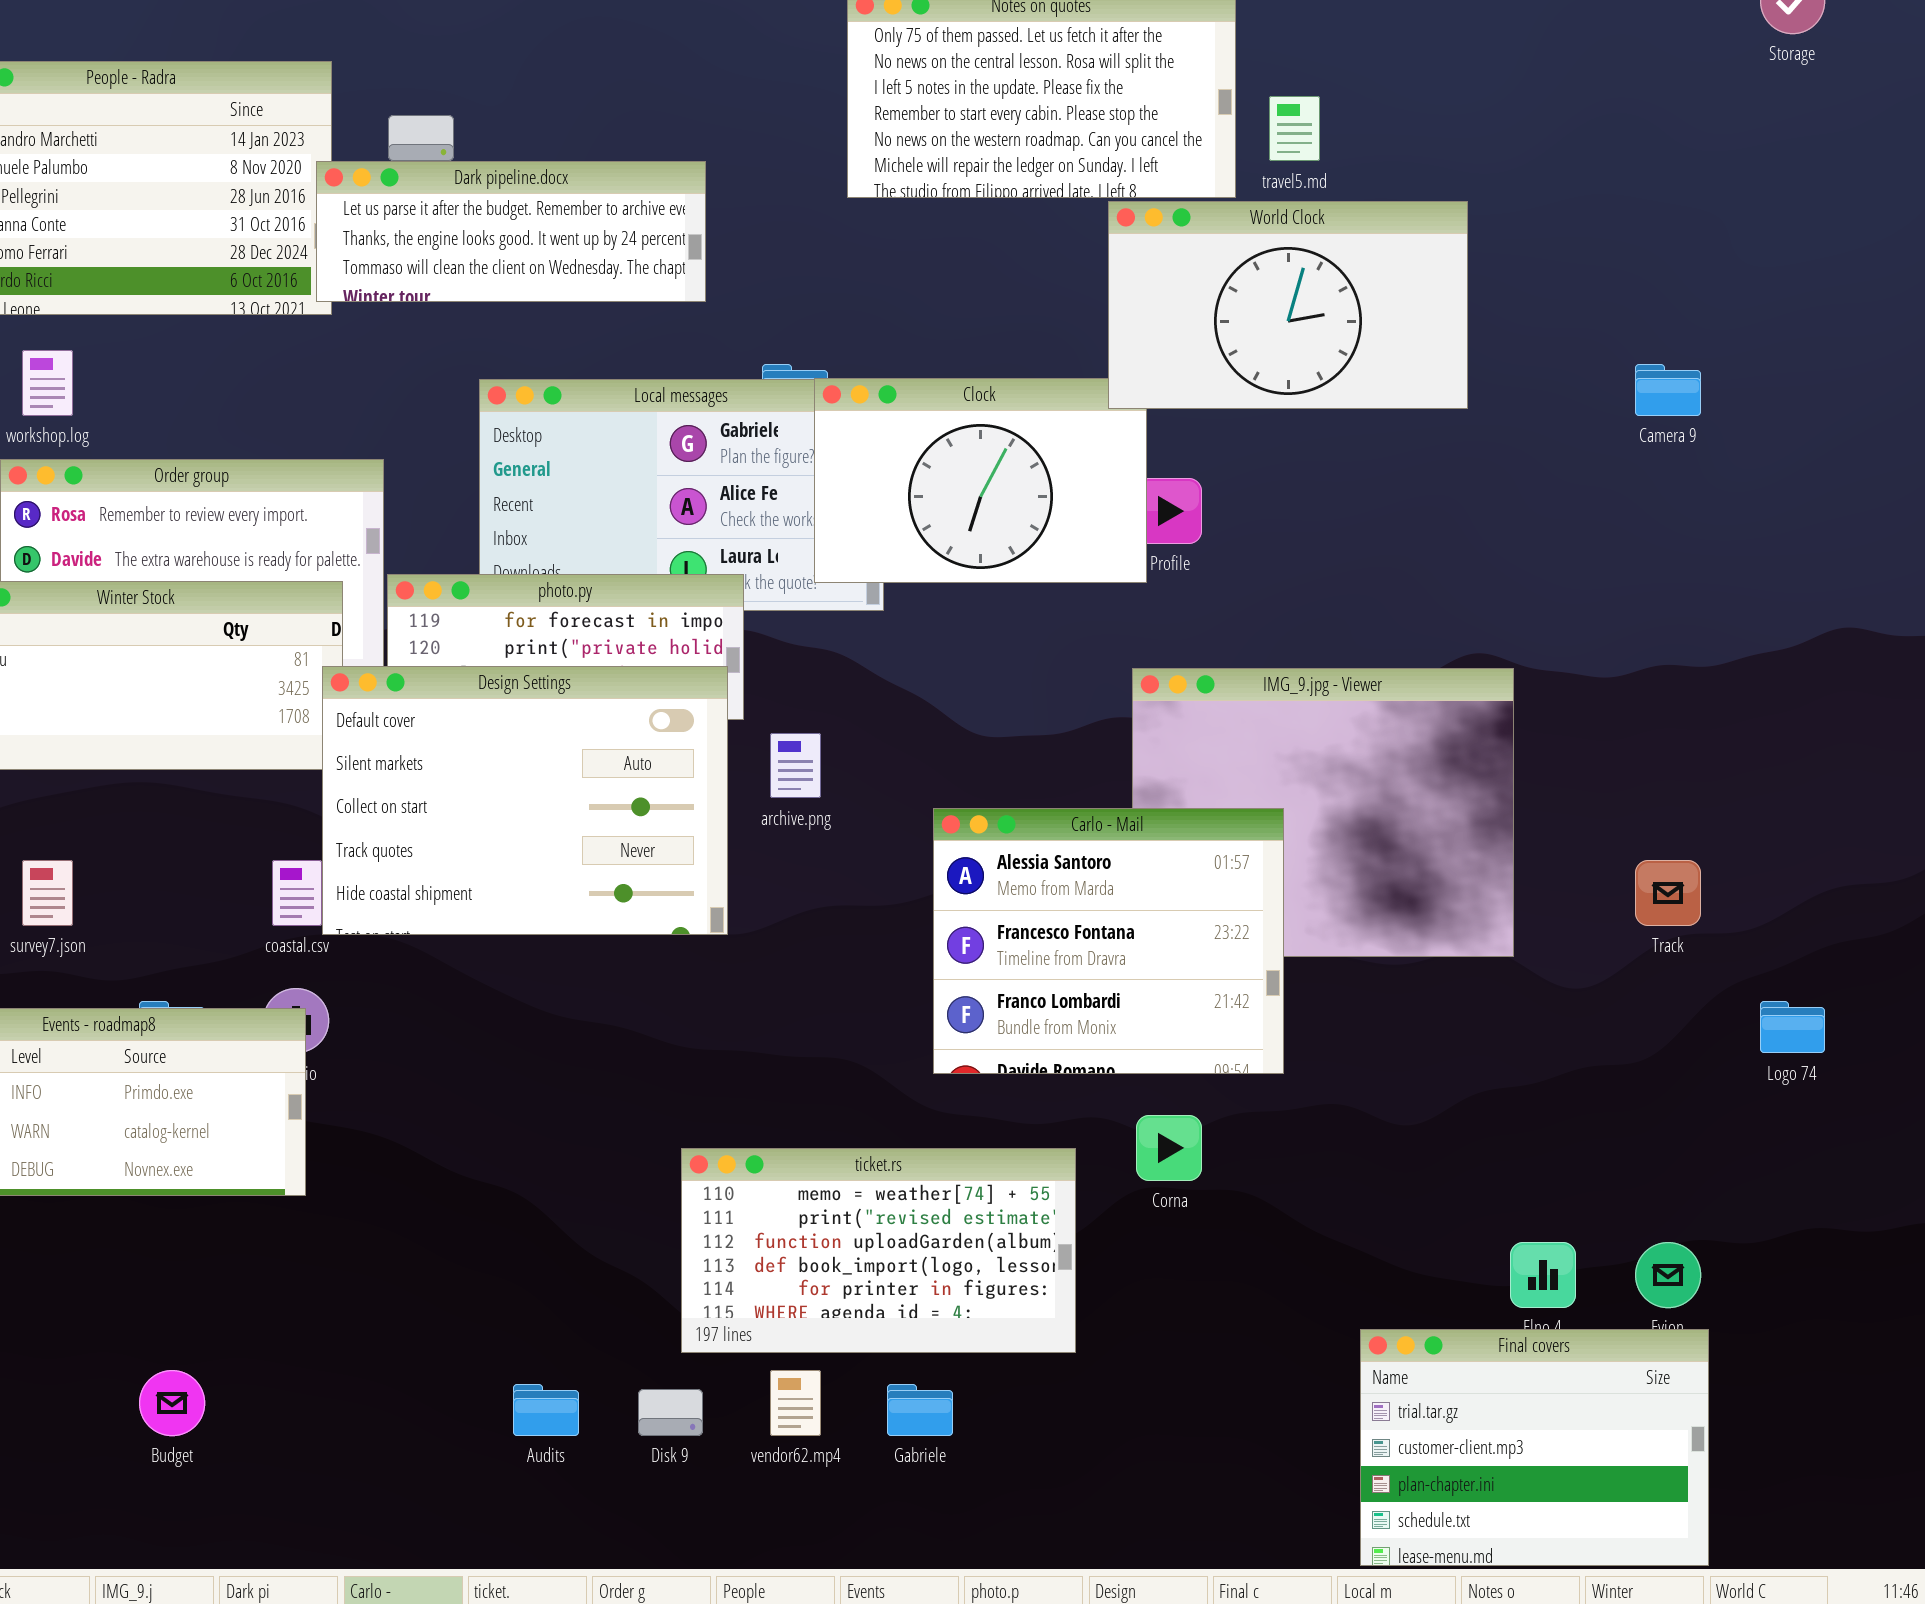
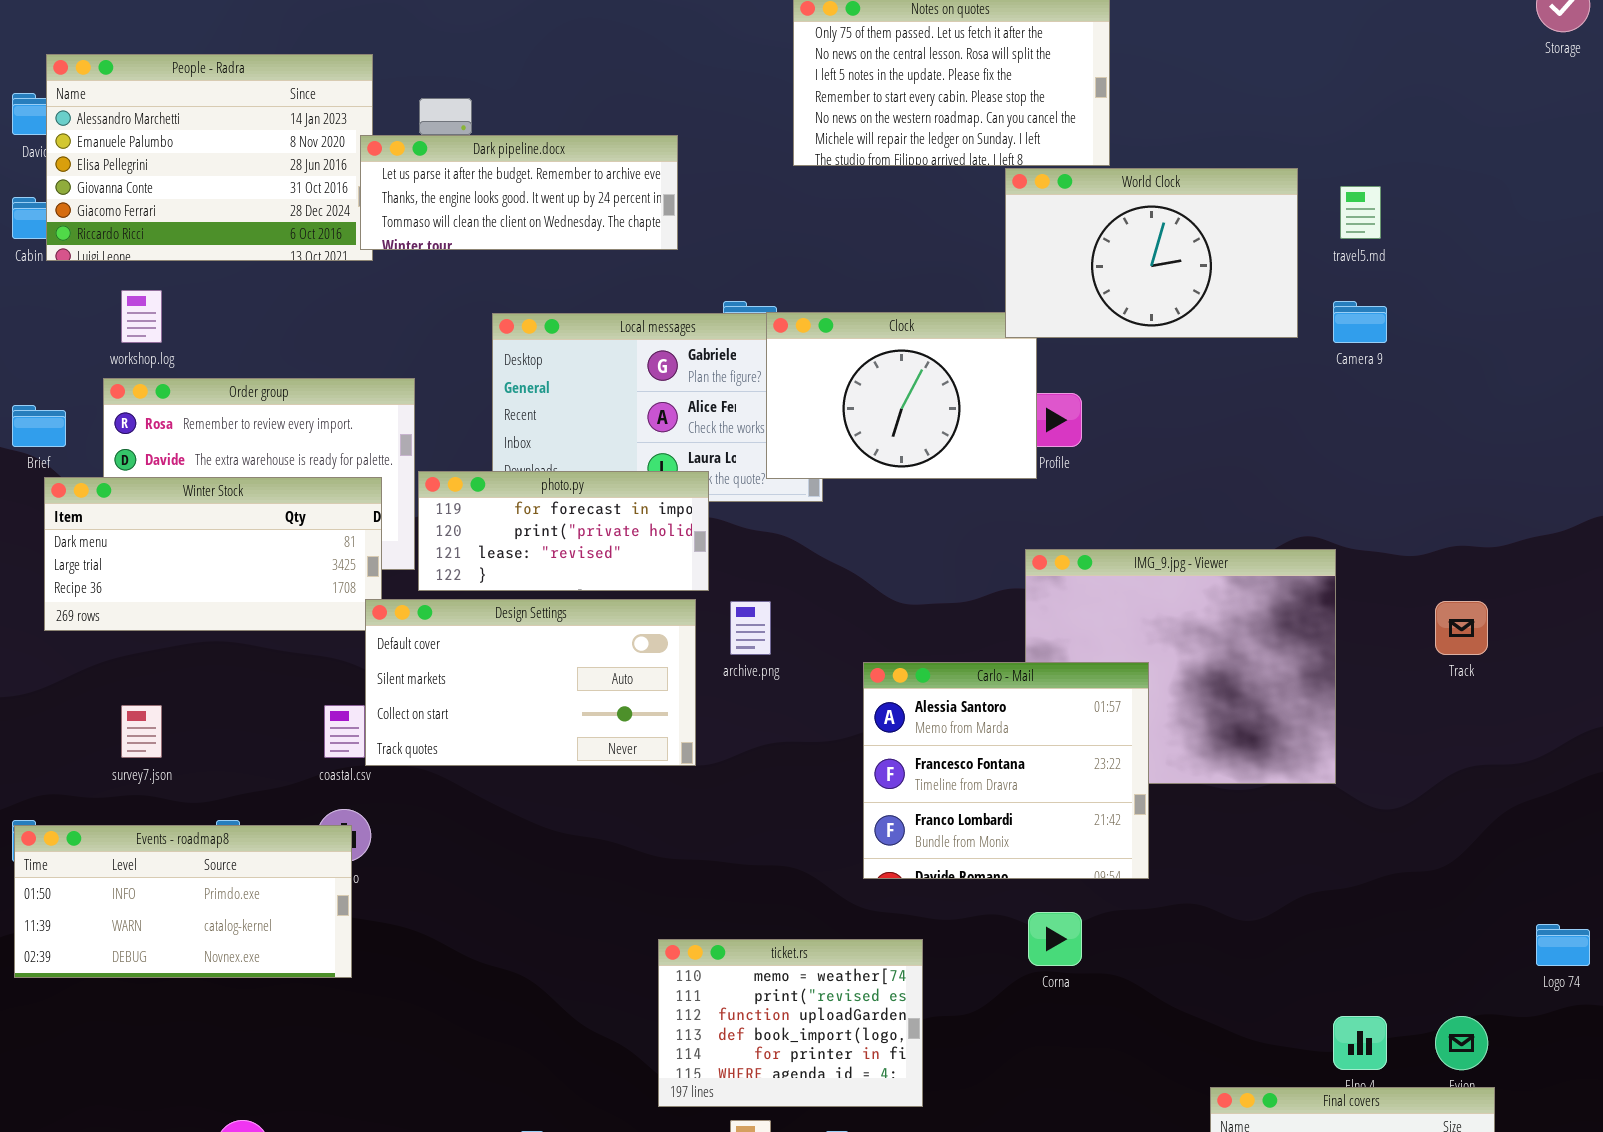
travel5.md: [1269,96,1320,161] -> [1340,186,1381,239], moved
Camera 9: [1635,364,1701,416] -> [1333,301,1387,343], moved
Design Settings: [322,666,728,935] -> [365,599,696,766], resized
Track: [1635,860,1701,926] -> [1435,601,1488,655], moved
Logo 74: [1760,1001,1825,1053] -> [1536,924,1590,966], moved
ticket.rs: [681,1148,1076,1353] -> [658,939,923,1107], resized

